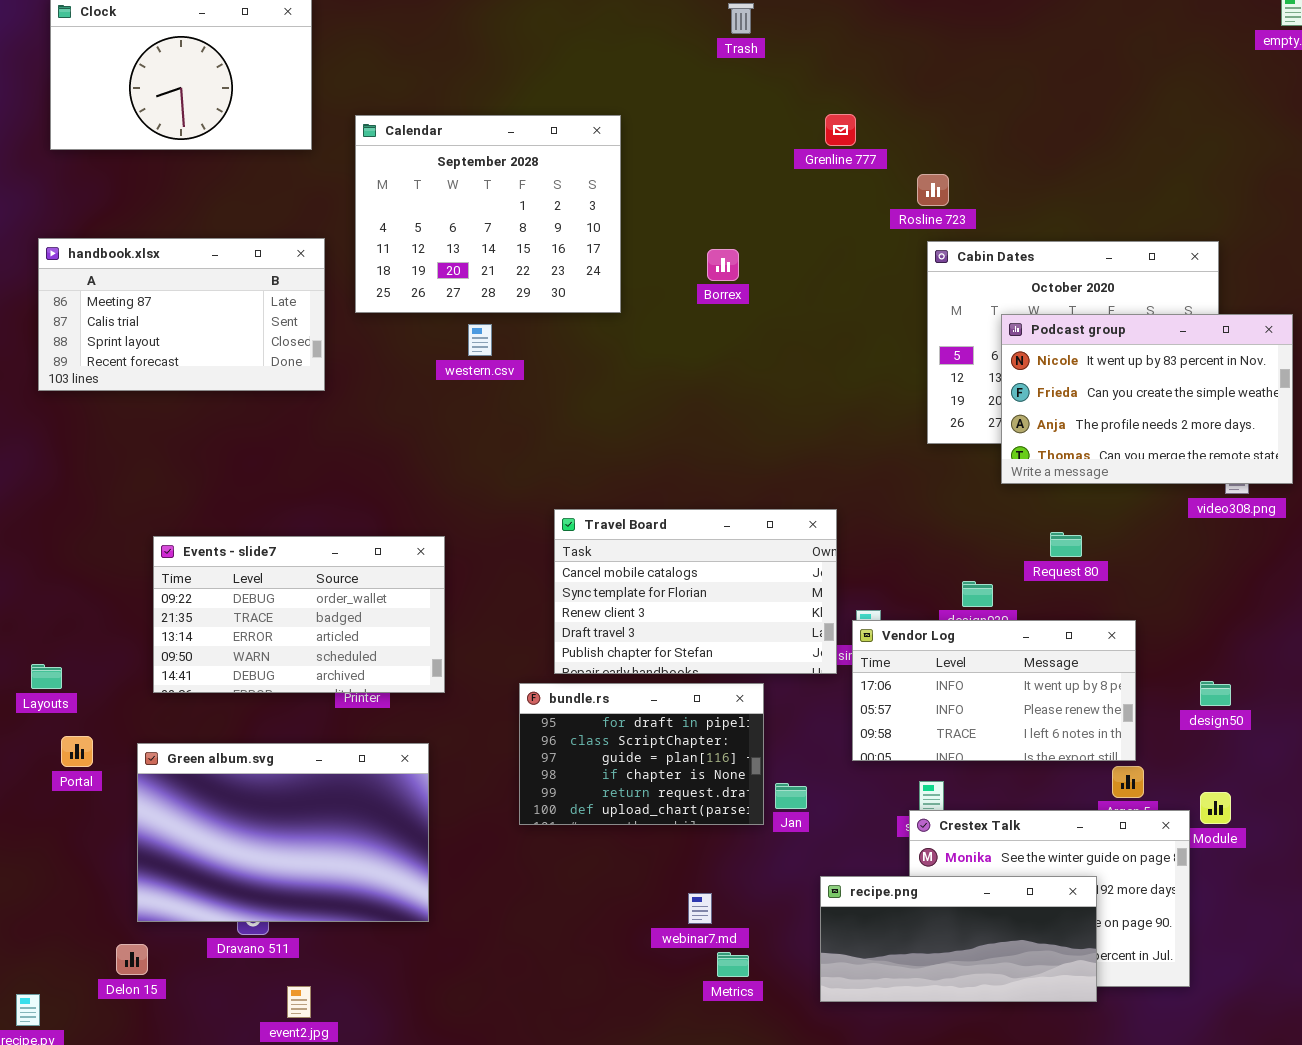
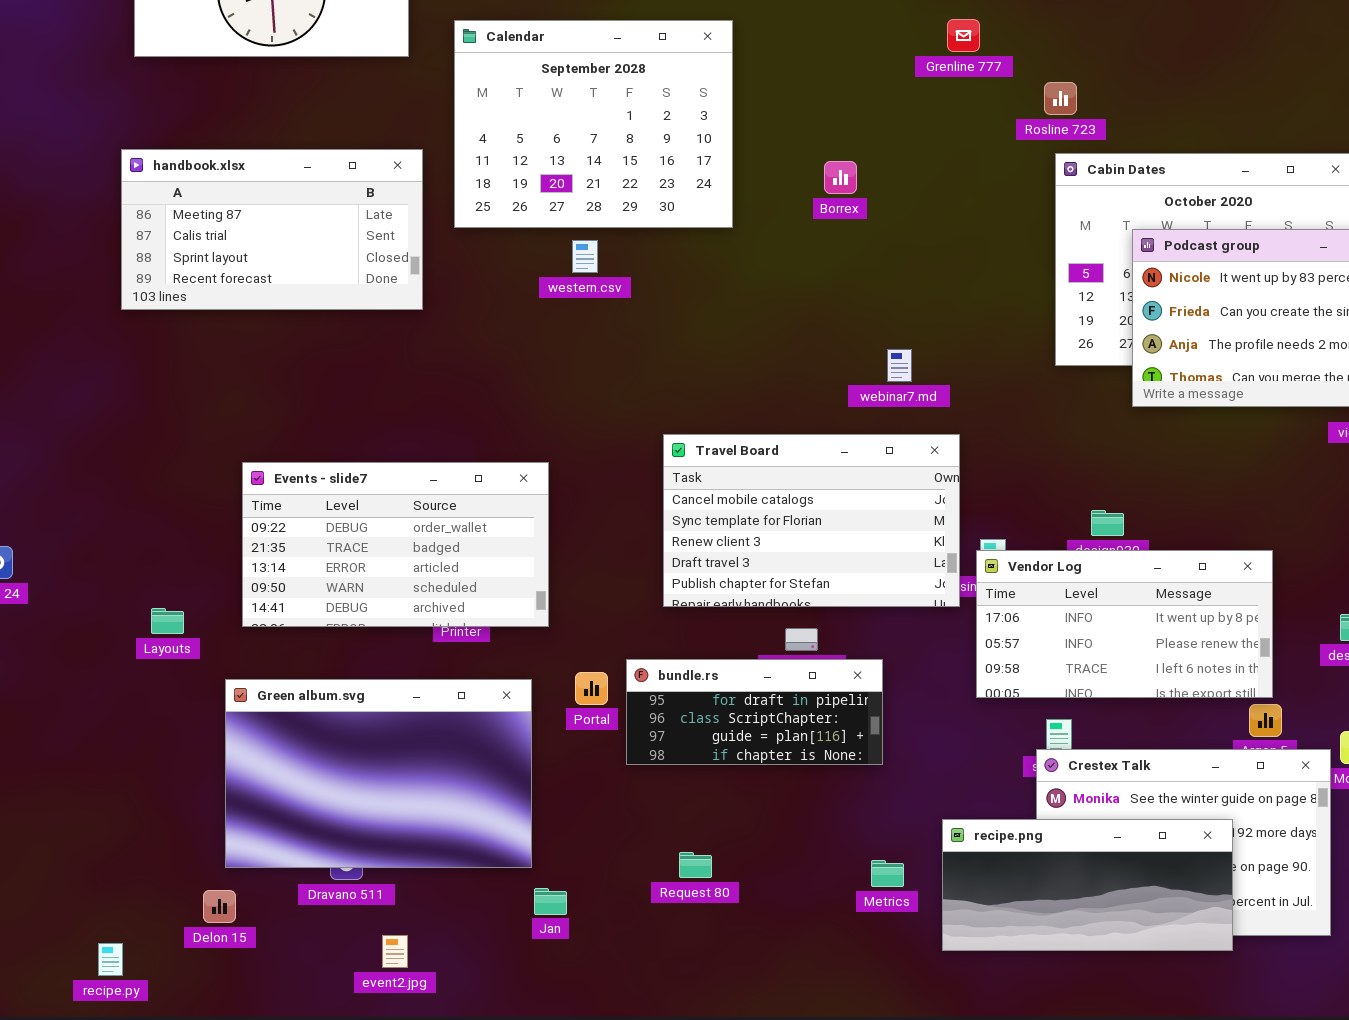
Request 80: [1050,532,1082,557] -> [679,852,712,878], moved
Layouts: [31,664,62,689] -> [151,608,184,634], moved
bundle.rs: [519,683,764,825] -> [626,659,883,765], resized
Portal: [61,736,93,767] -> [575,672,608,705], moved
Jan: [775,783,807,809] -> [534,888,567,915], moved
webinar7.md: [688,893,712,924] -> [887,349,912,382], moved
Metrics: [717,952,749,977] -> [871,860,904,887], moved

